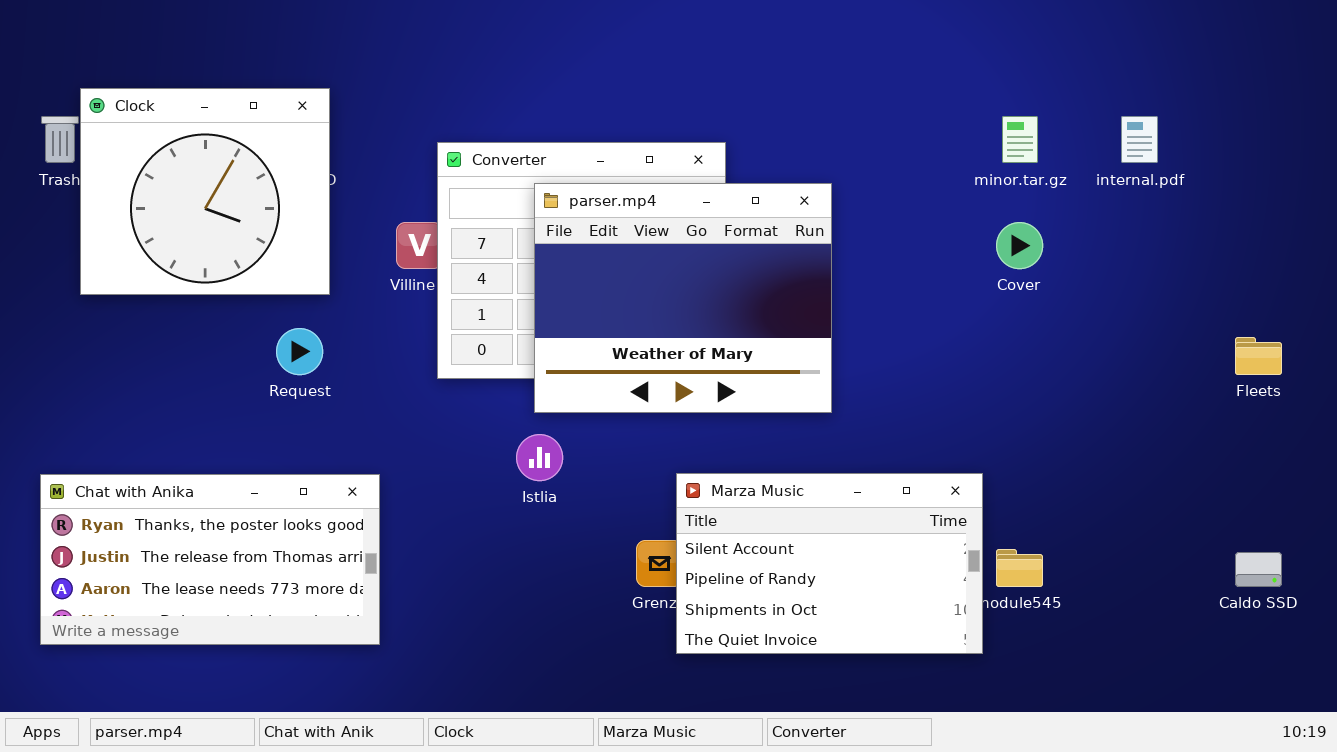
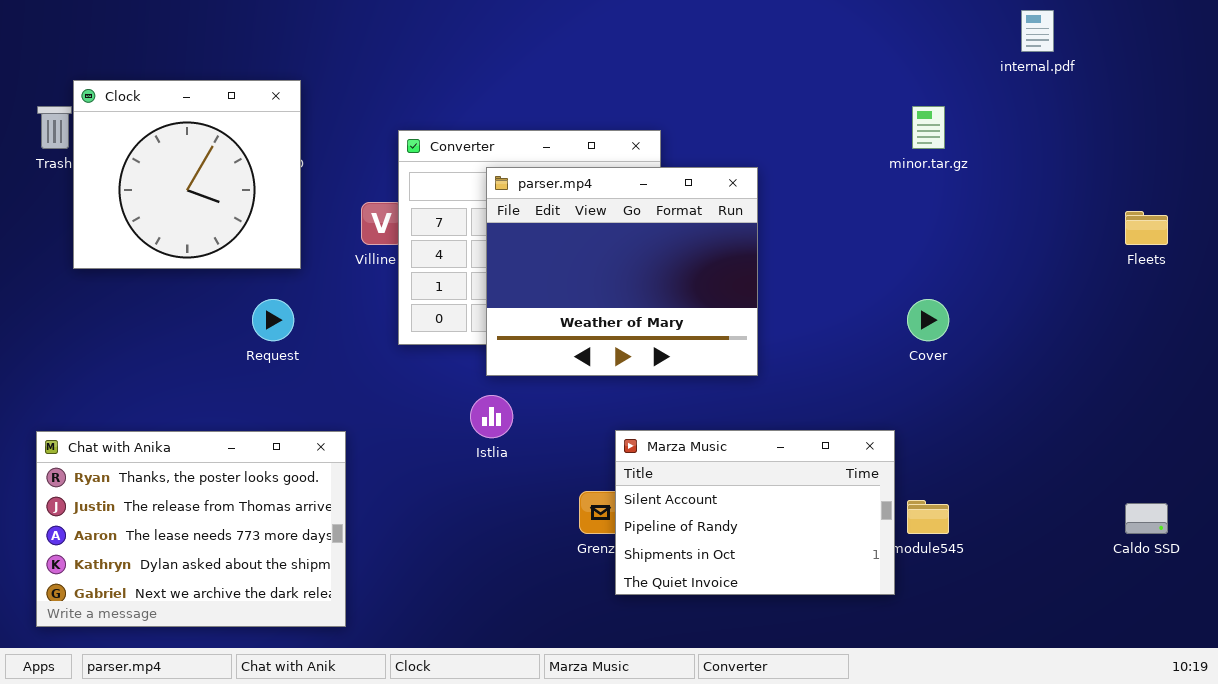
internal.pdf: [1121,116,1158,163] -> [1021,10,1054,52], moved
Cover: [996,222,1043,269] -> [907,299,949,341], moved
Fleets: [1235,337,1282,375] -> [1125,211,1168,245], moved
Chat with Anika: [40,474,380,645] -> [36,431,346,627], resized

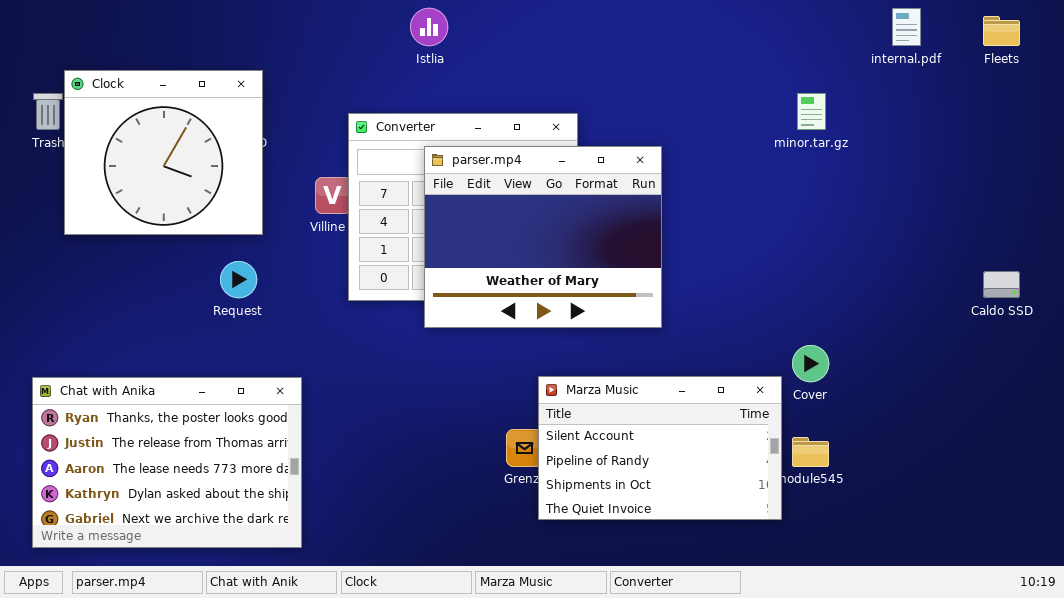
Fleets: [1125,211,1168,245] -> [983,16,1020,46], moved
Cover: [907,299,949,341] -> [792,345,829,382], moved
Istlia: [470,395,513,438] -> [410,8,448,46], moved
Caldo SSD: [1125,503,1168,534] -> [983,271,1020,298], moved

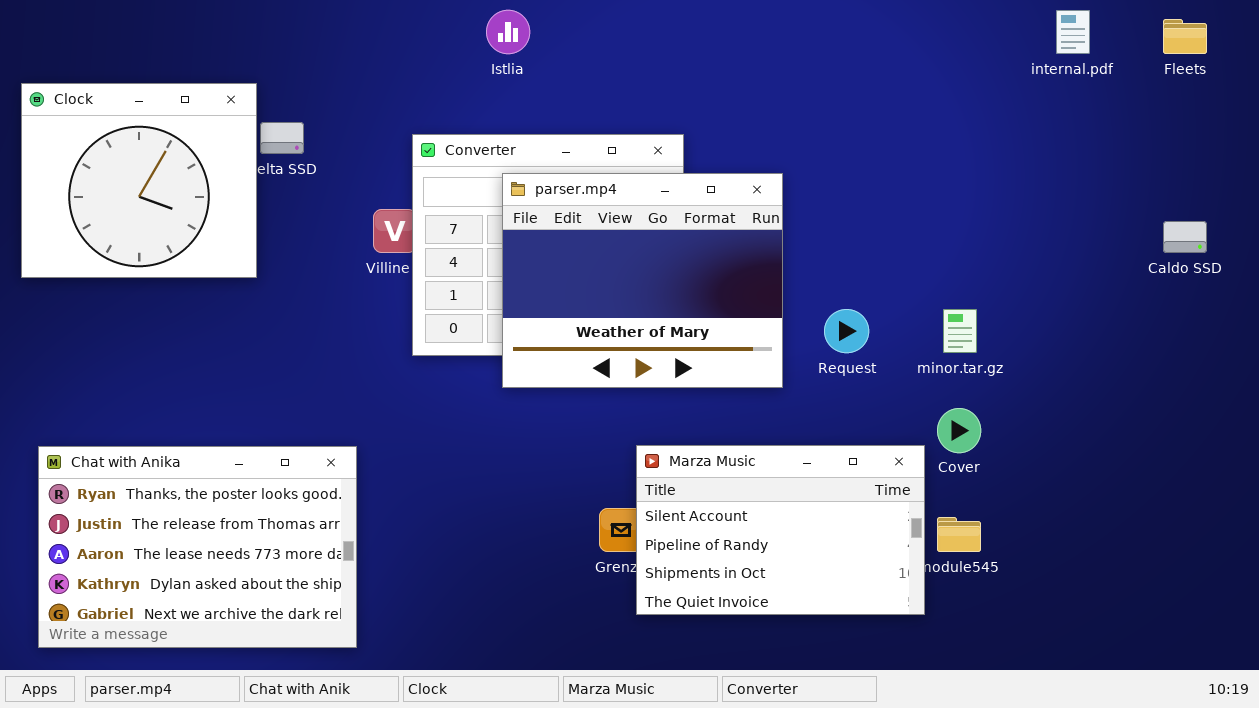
Clock: [64,70,263,235] -> [21,83,257,278], moved
minor.tar.gz: [797,93,826,130] -> [943,309,977,353], moved
Request: [220,261,257,298] -> [824,309,869,353], moved
Caldo SSD: [983,271,1020,298] -> [1163,221,1207,253], moved

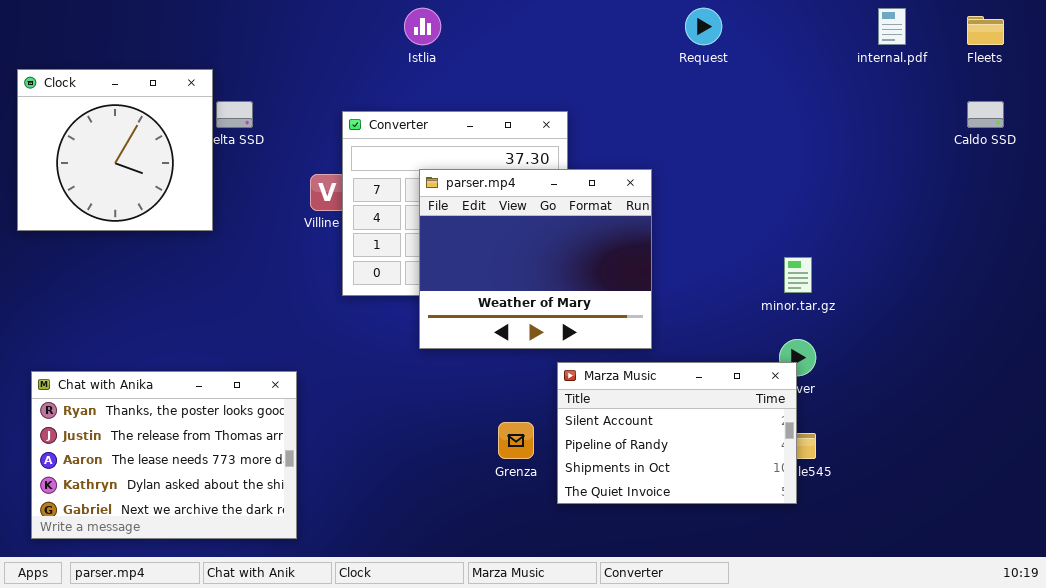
parser.mp4: [502,173,783,388] -> [419,169,652,349], moved
Caldo SSD: [1163,221,1207,253] -> [967,101,1004,128], moved
Request: [824,309,869,353] -> [685,8,722,45], moved
Marza Music: [636,445,925,615] -> [557,362,797,504], moved

